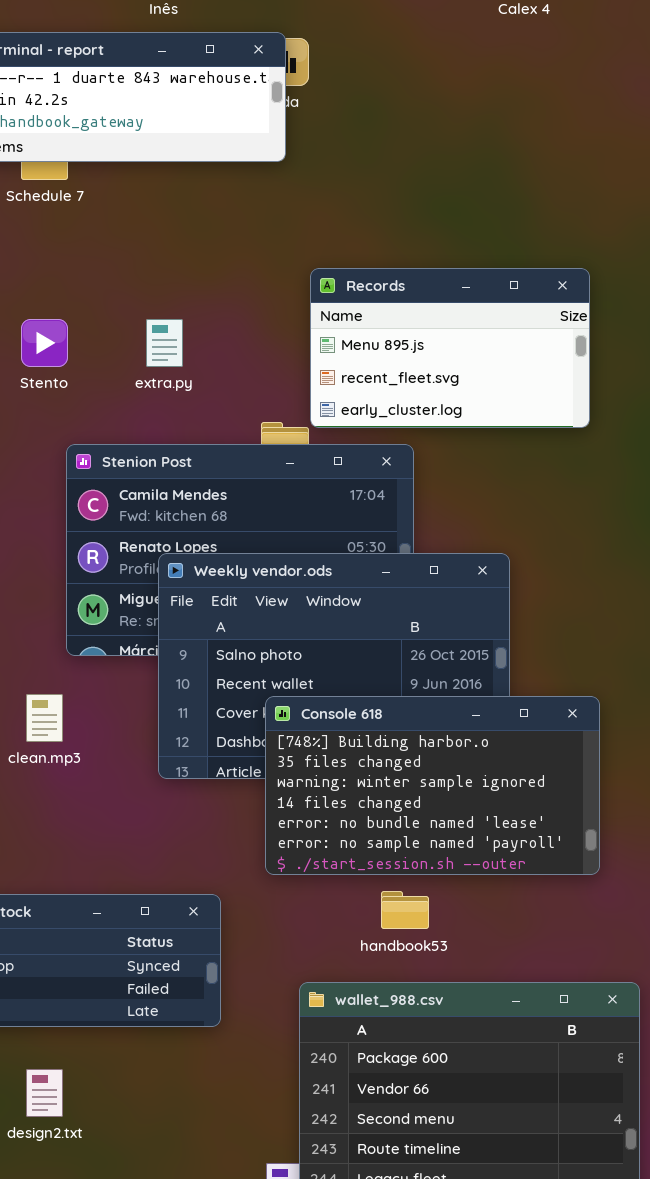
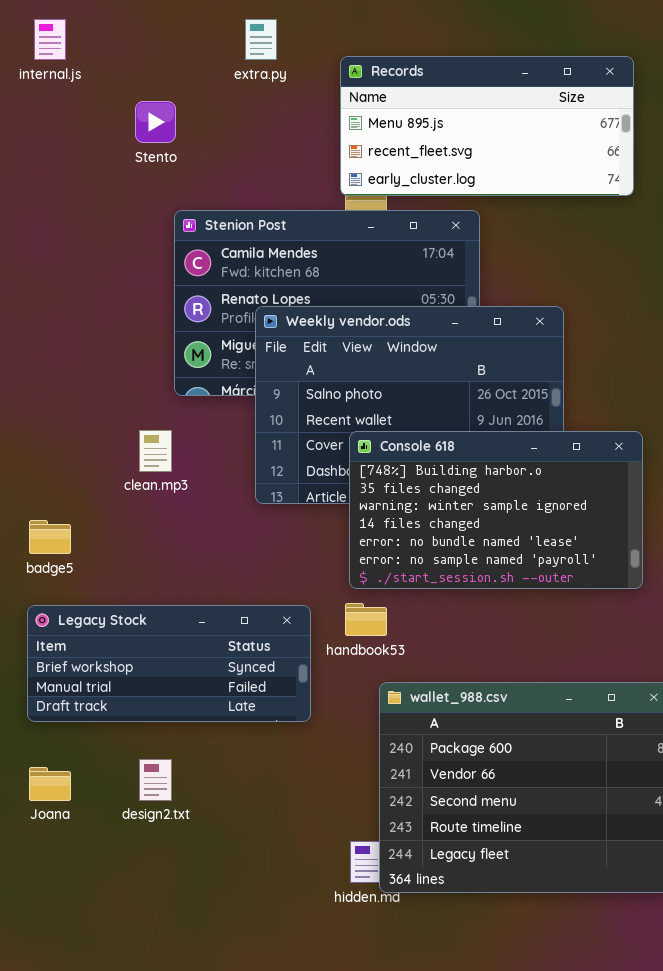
Records: [310,268,590,428] -> [340,56,634,196], resized
extra.py: [146,319,183,367] -> [245,19,277,60], moved
handbook53: [381,891,429,929] -> [345,603,387,636], moved

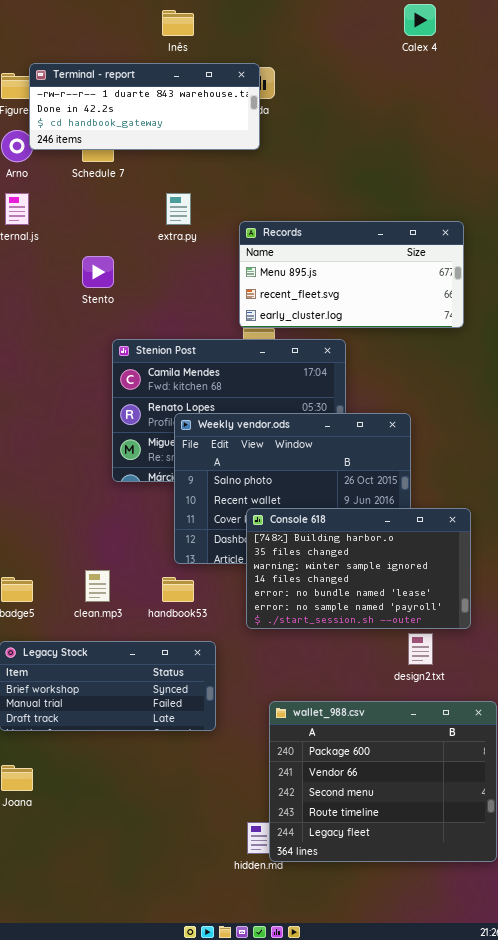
clean.mp3: [139,430,172,472] -> [85,570,110,602], moved
handbook53: [345,603,387,636] -> [162,577,194,602], moved
design2.txt: [139,759,172,801] -> [408,633,433,665], moved

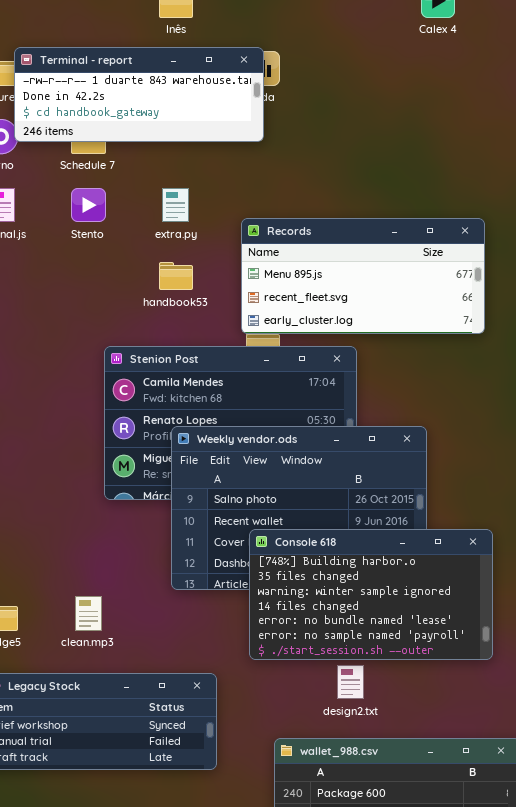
Stento: [82,256,114,288] -> [71,188,106,222], moved
handbook53: [162,577,194,602] -> [159,262,193,290], moved
design2.txt: [408,633,433,665] -> [337,665,364,699], moved

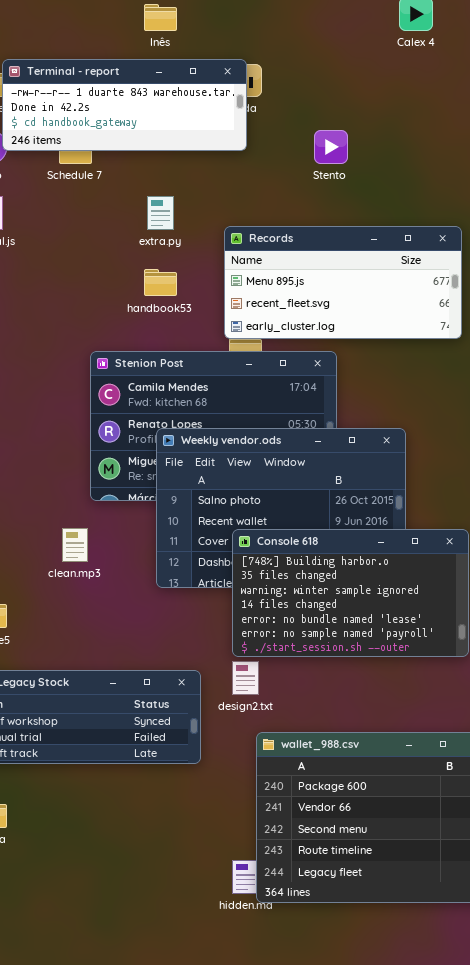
Stento: [71,188,106,222] -> [314,130,348,164], moved
clean.mp3: [75,596,102,631] -> [62,528,88,562], moved
design2.txt: [337,665,364,699] -> [232,661,259,695], moved

